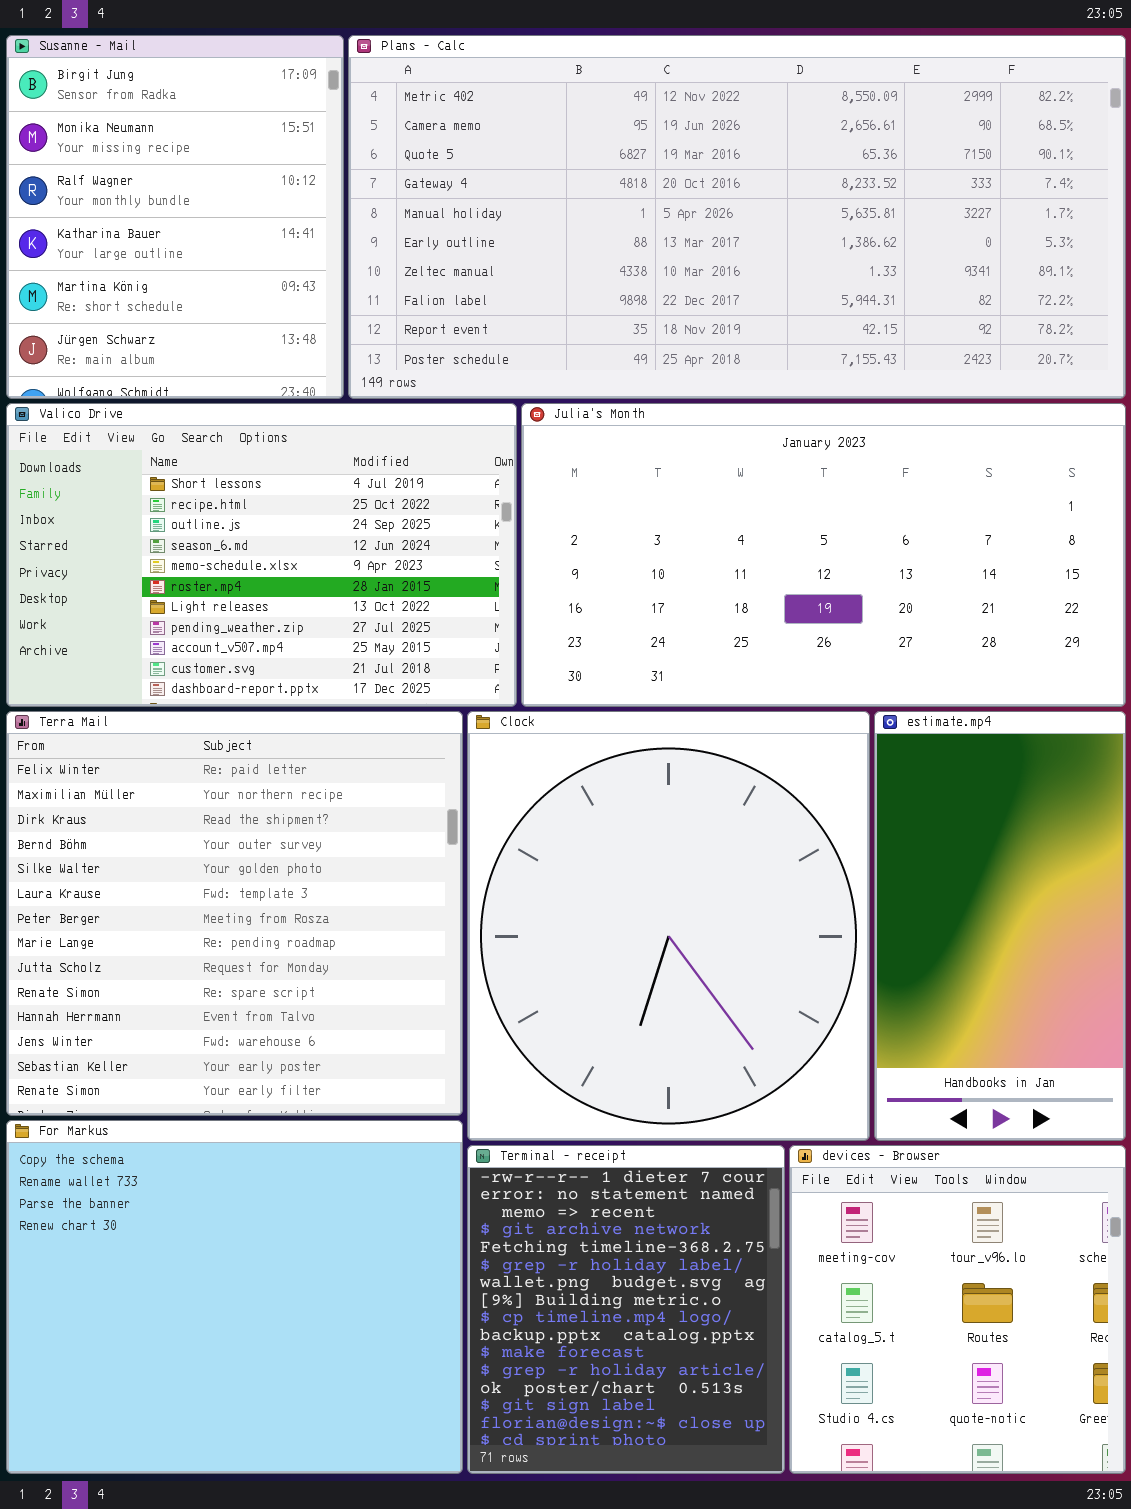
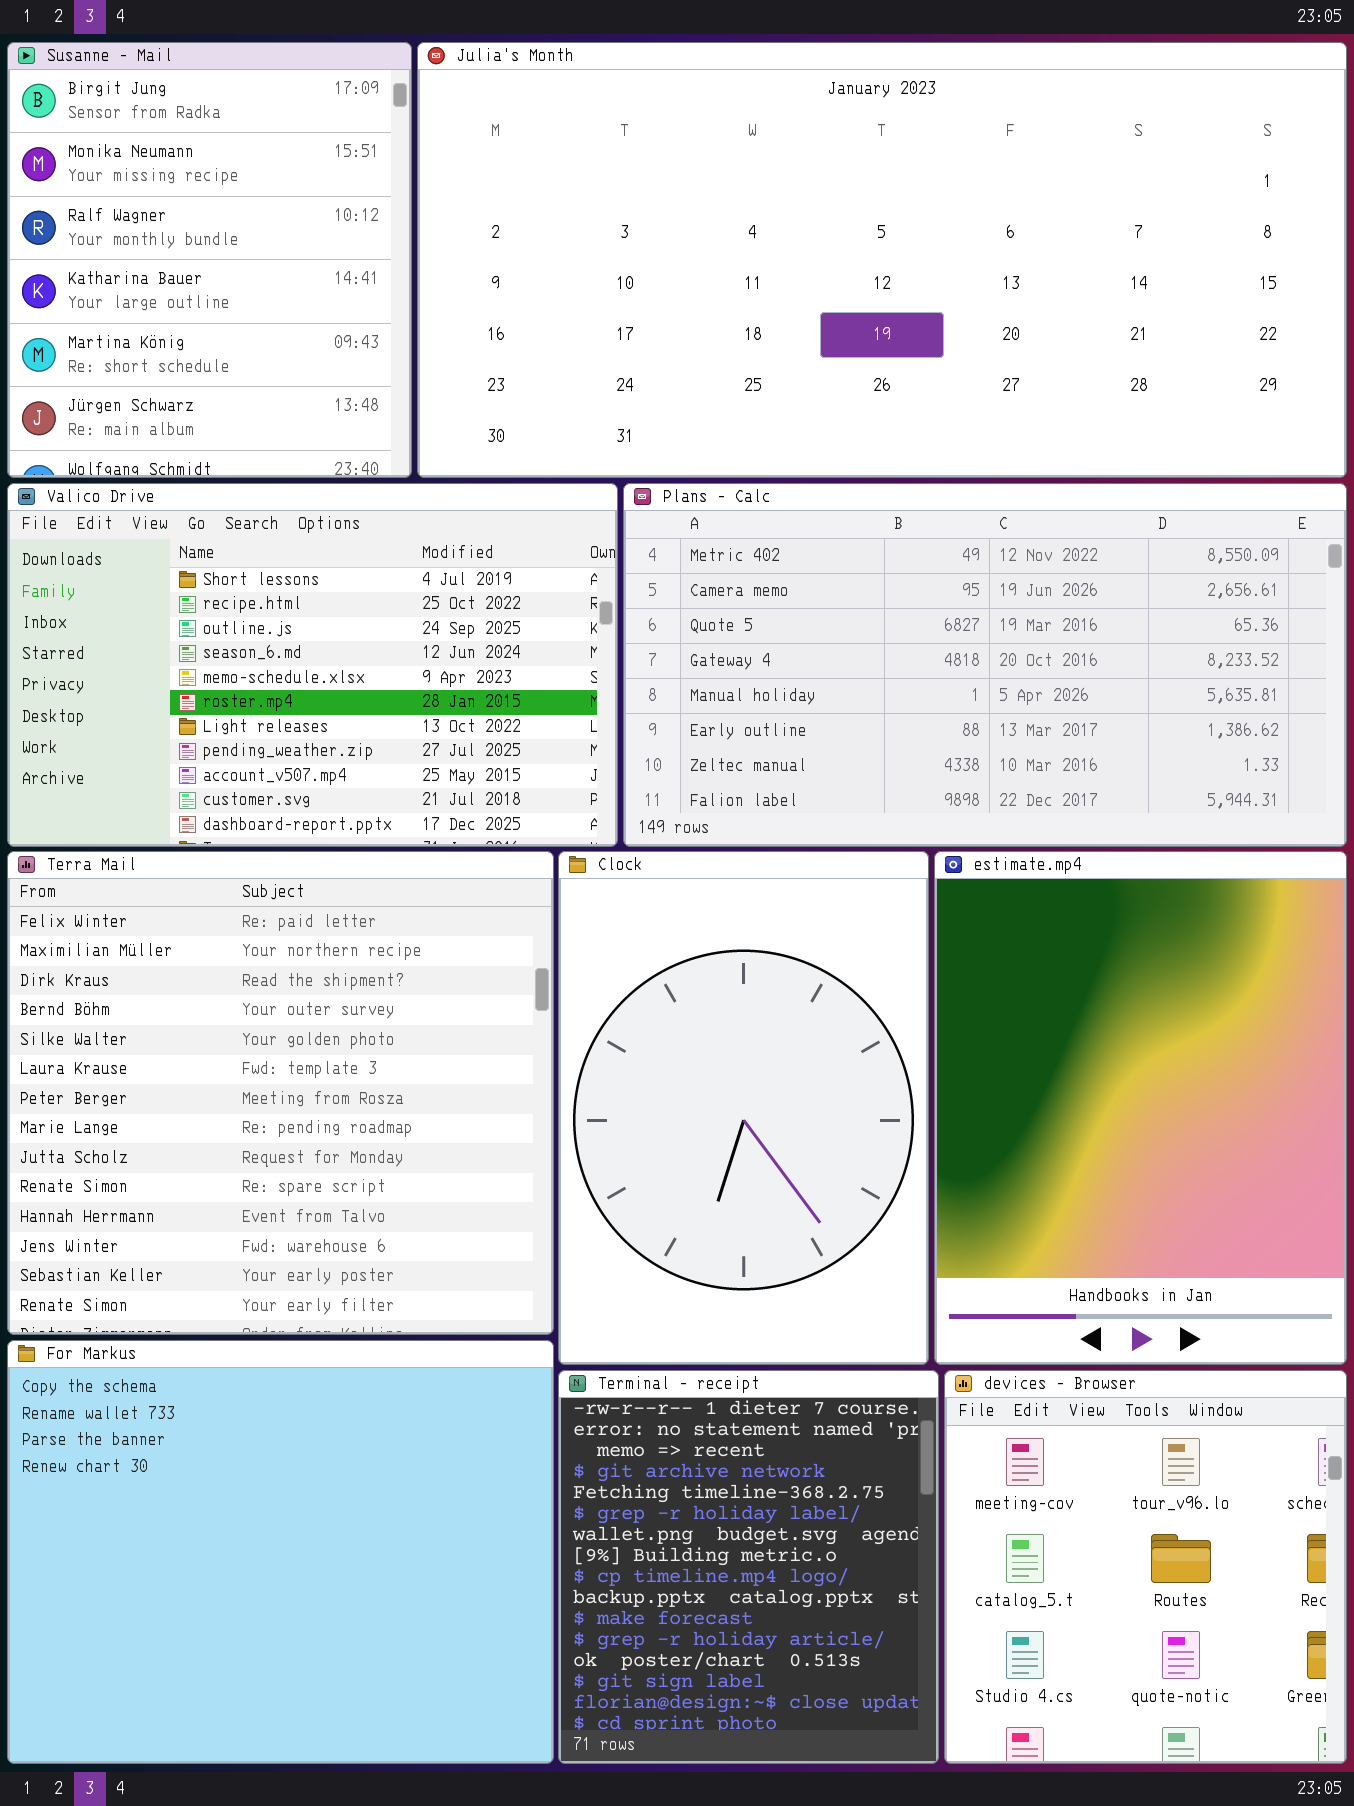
Plans - Calc: [348,35,1126,399] -> [623,483,1347,847], moved, resized
Julia's Month: [521,403,1126,707] -> [417,42,1347,478], moved, resized
Clock: [467,711,870,1141] -> [558,851,929,1365], resized
estimate.mp4: [874,711,1126,1141] -> [934,851,1347,1365], resized

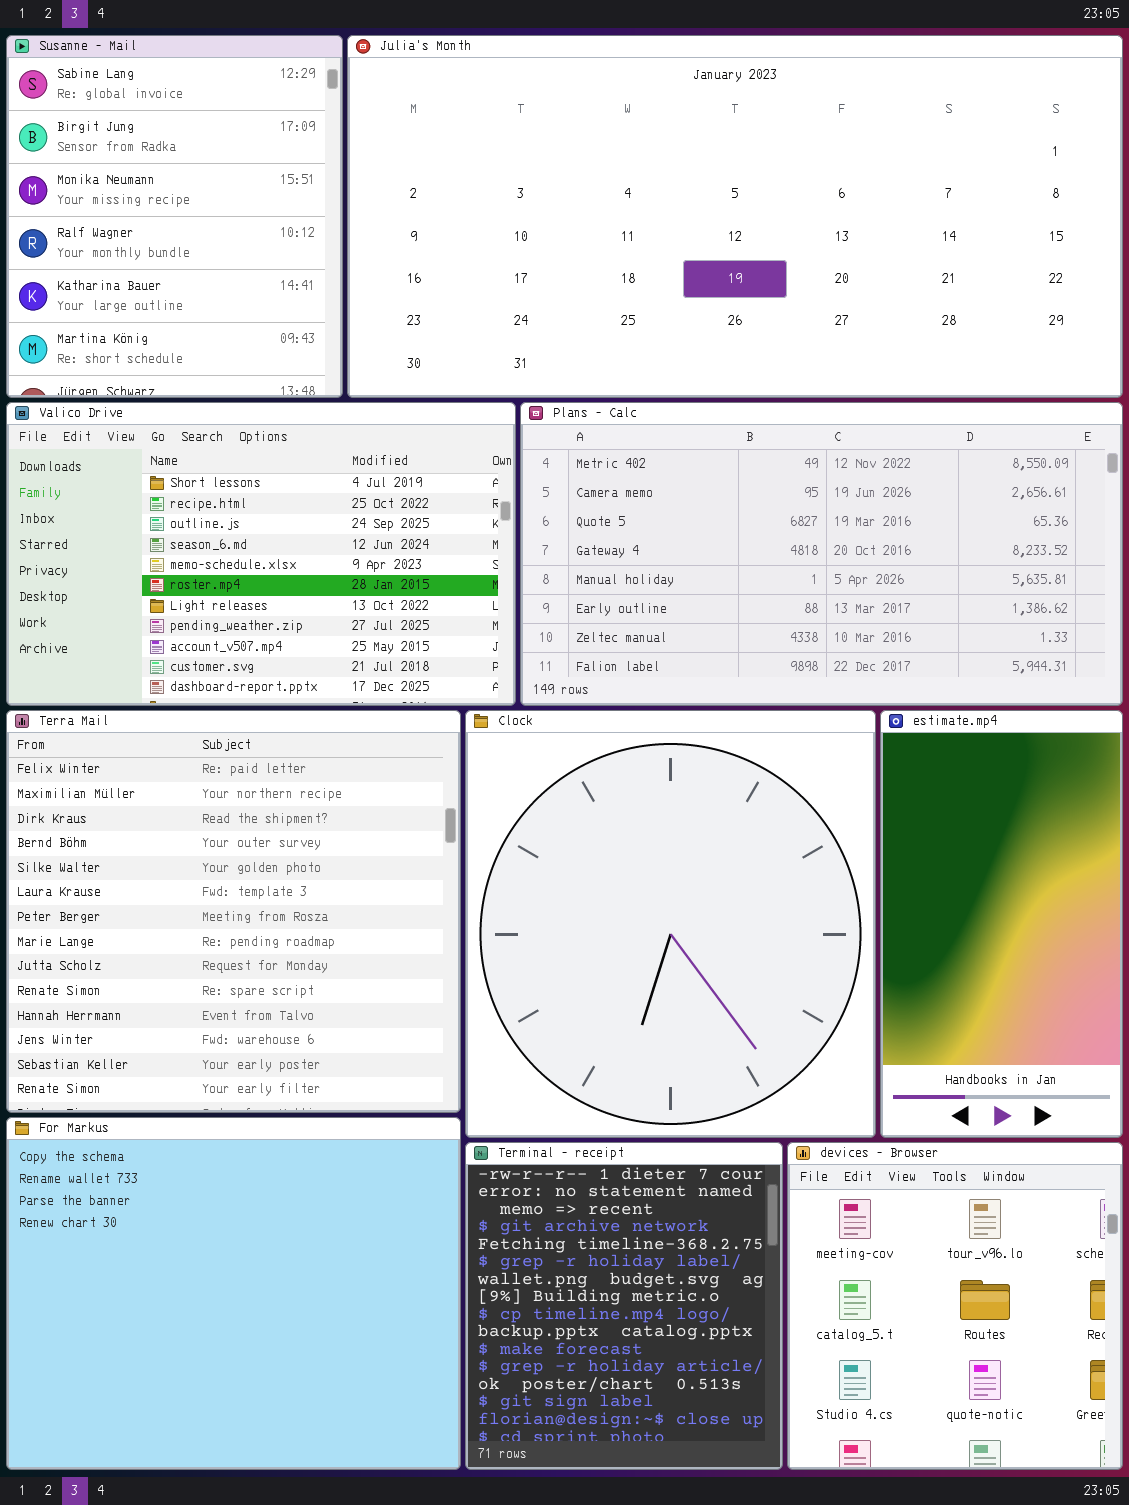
Susanne - Mail: [7,42,412,478] -> [6,35,343,398], scrolled up 1 row
Clock: [558,851,929,1365] -> [465,710,876,1138], resized
estimate.mp4: [934,851,1347,1365] -> [880,710,1123,1138], resized

